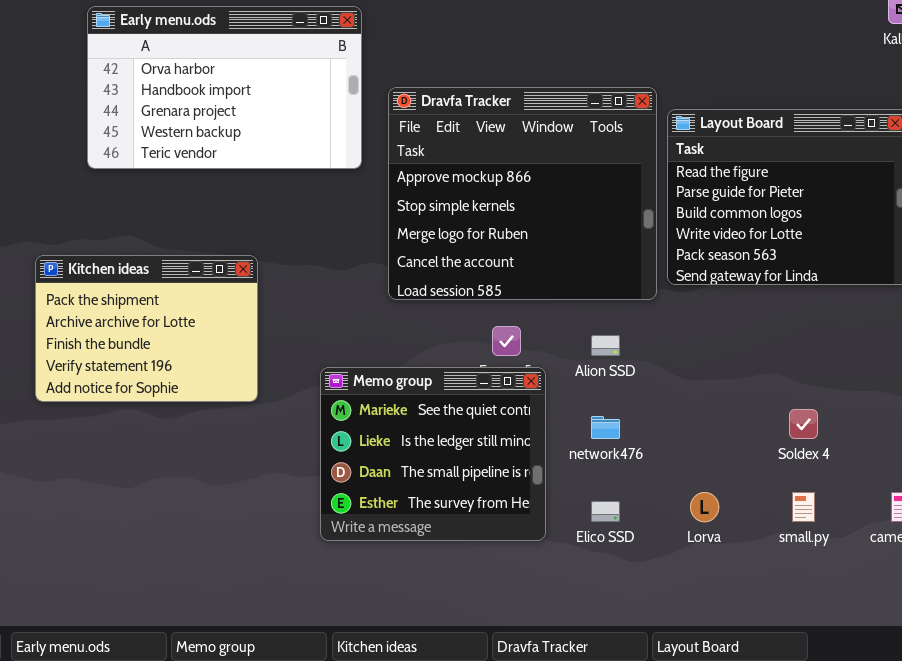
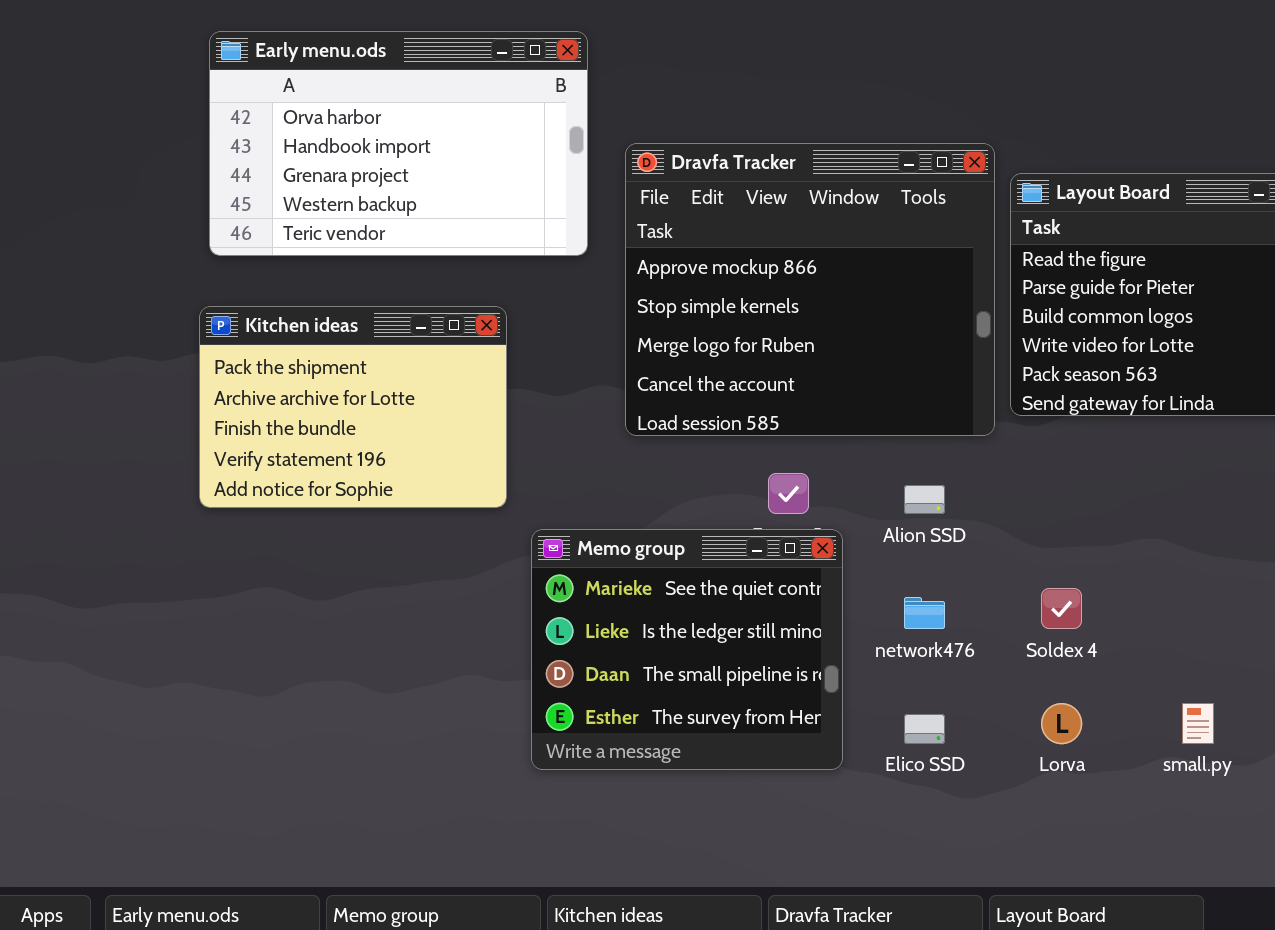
Kitchen ideas: [35,255,258,402] -> [199,306,507,508], moved
Soldex 4: [789,409,818,439] -> [1041,588,1082,629], moved

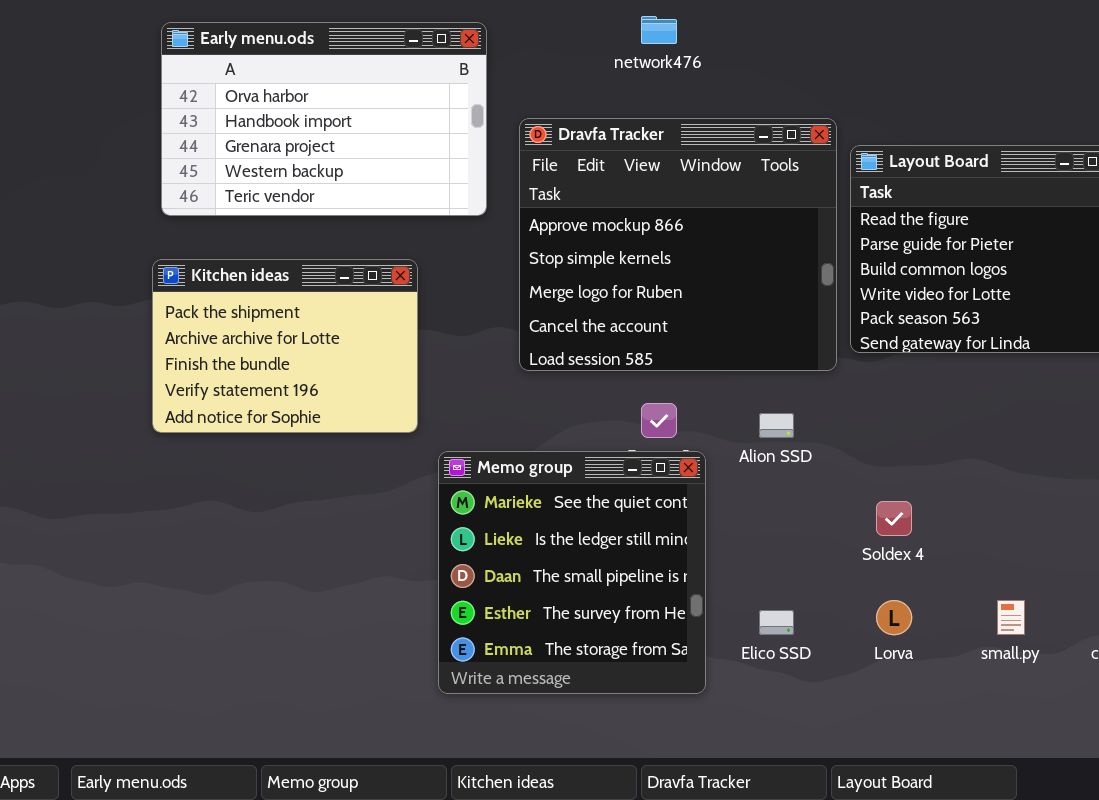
Memo group: [531,529,843,770] -> [438,451,706,694], resized
network476: [904,597,945,629] -> [641,16,677,44], moved

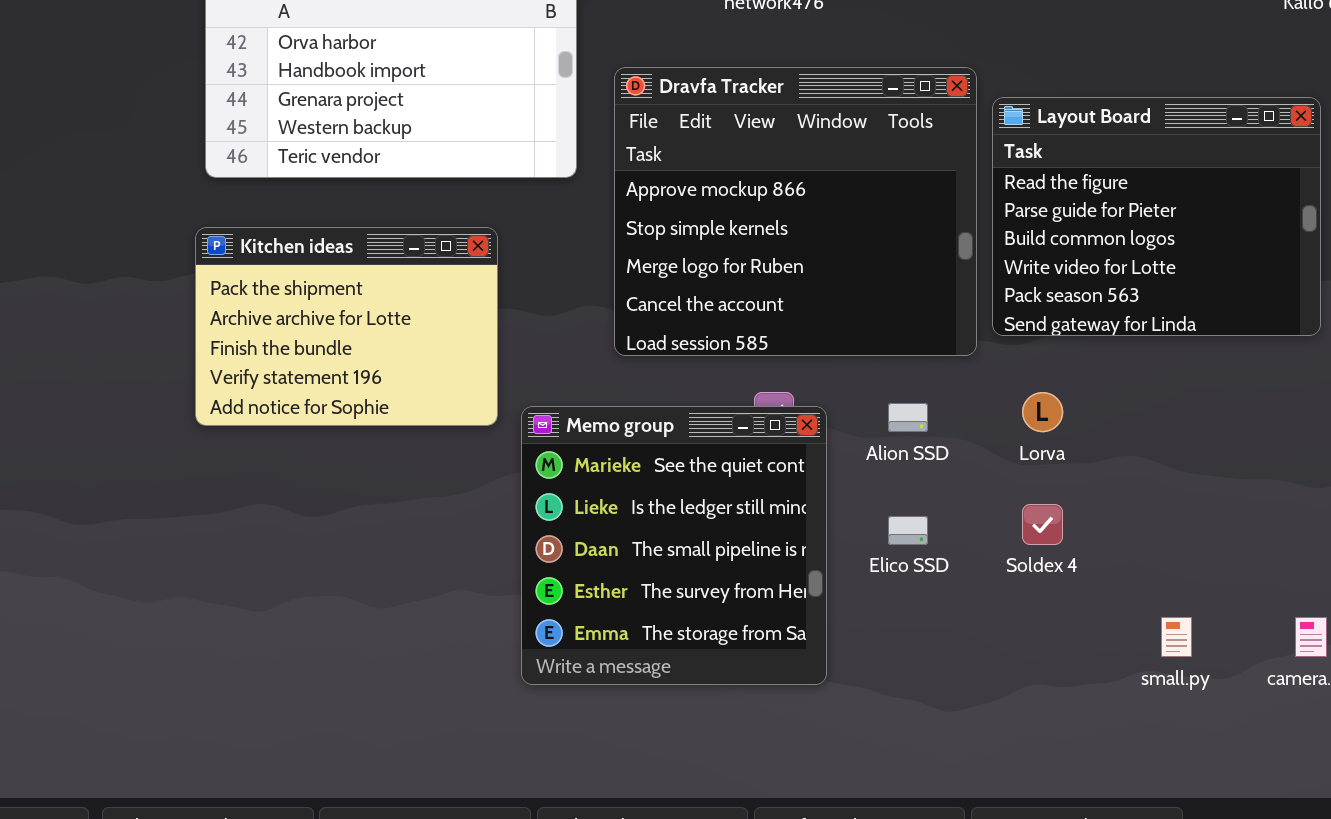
Memo group: [438,451,706,694] -> [521,406,827,685], moved
Lorva: [876,600,912,635] -> [1022,392,1063,432], moved
Elico SSD: [759,610,794,635] -> [888,516,928,545], moved

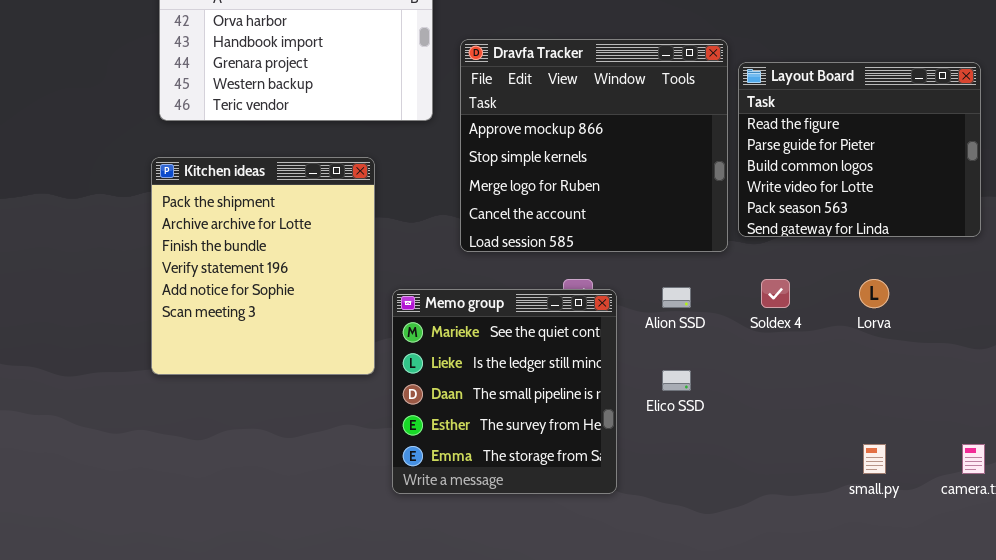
Kitchen ideas: [195,227,498,426] -> [151,157,375,375], resized
Lorva: [1022,392,1063,432] -> [859,279,889,308], moved
Soldex 4: [1022,504,1063,545] -> [761,279,790,308], moved

